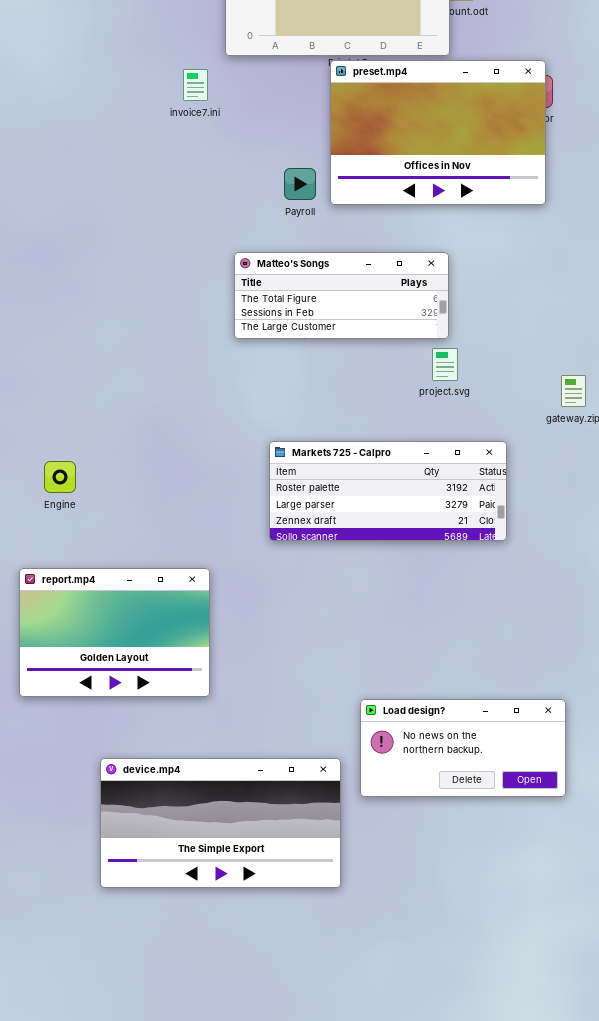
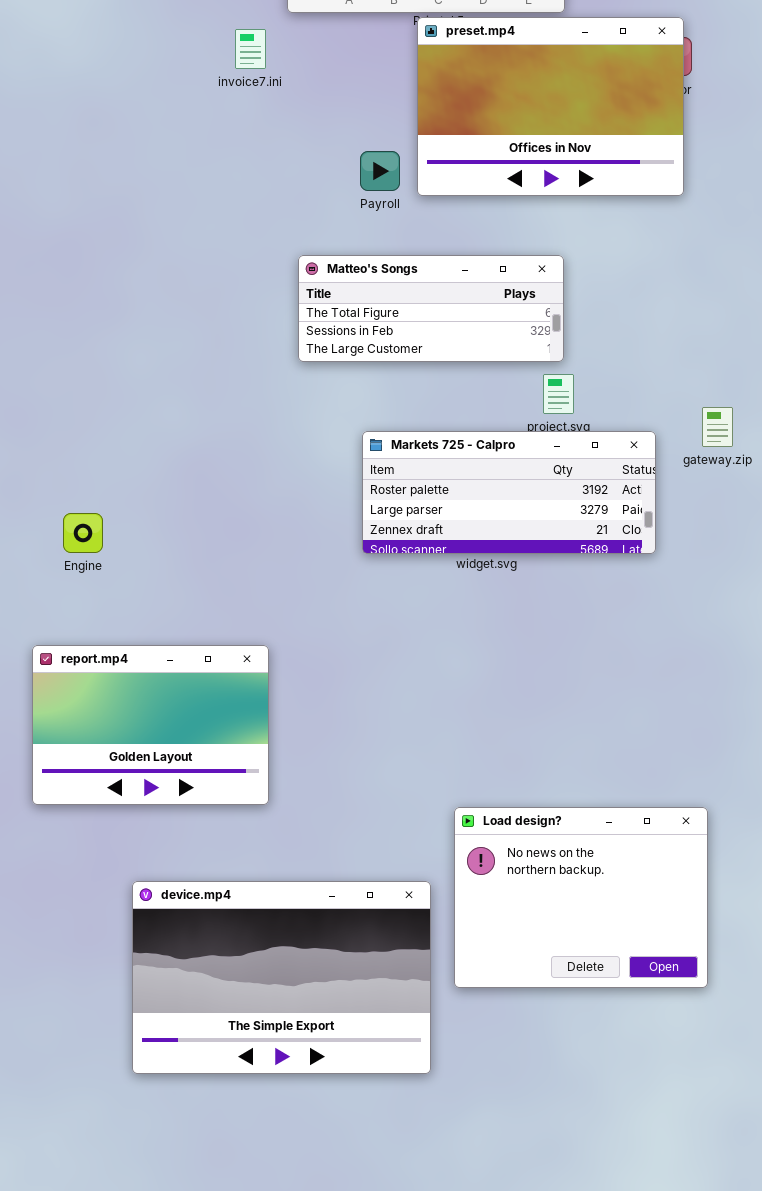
Markets 725 - Calpro: [269,441,507,541] -> [362,431,656,554], moved
Load design?: [360,699,566,797] -> [454,807,708,988], resized
device.mp4: [100,758,341,888] -> [132,881,431,1074], resized

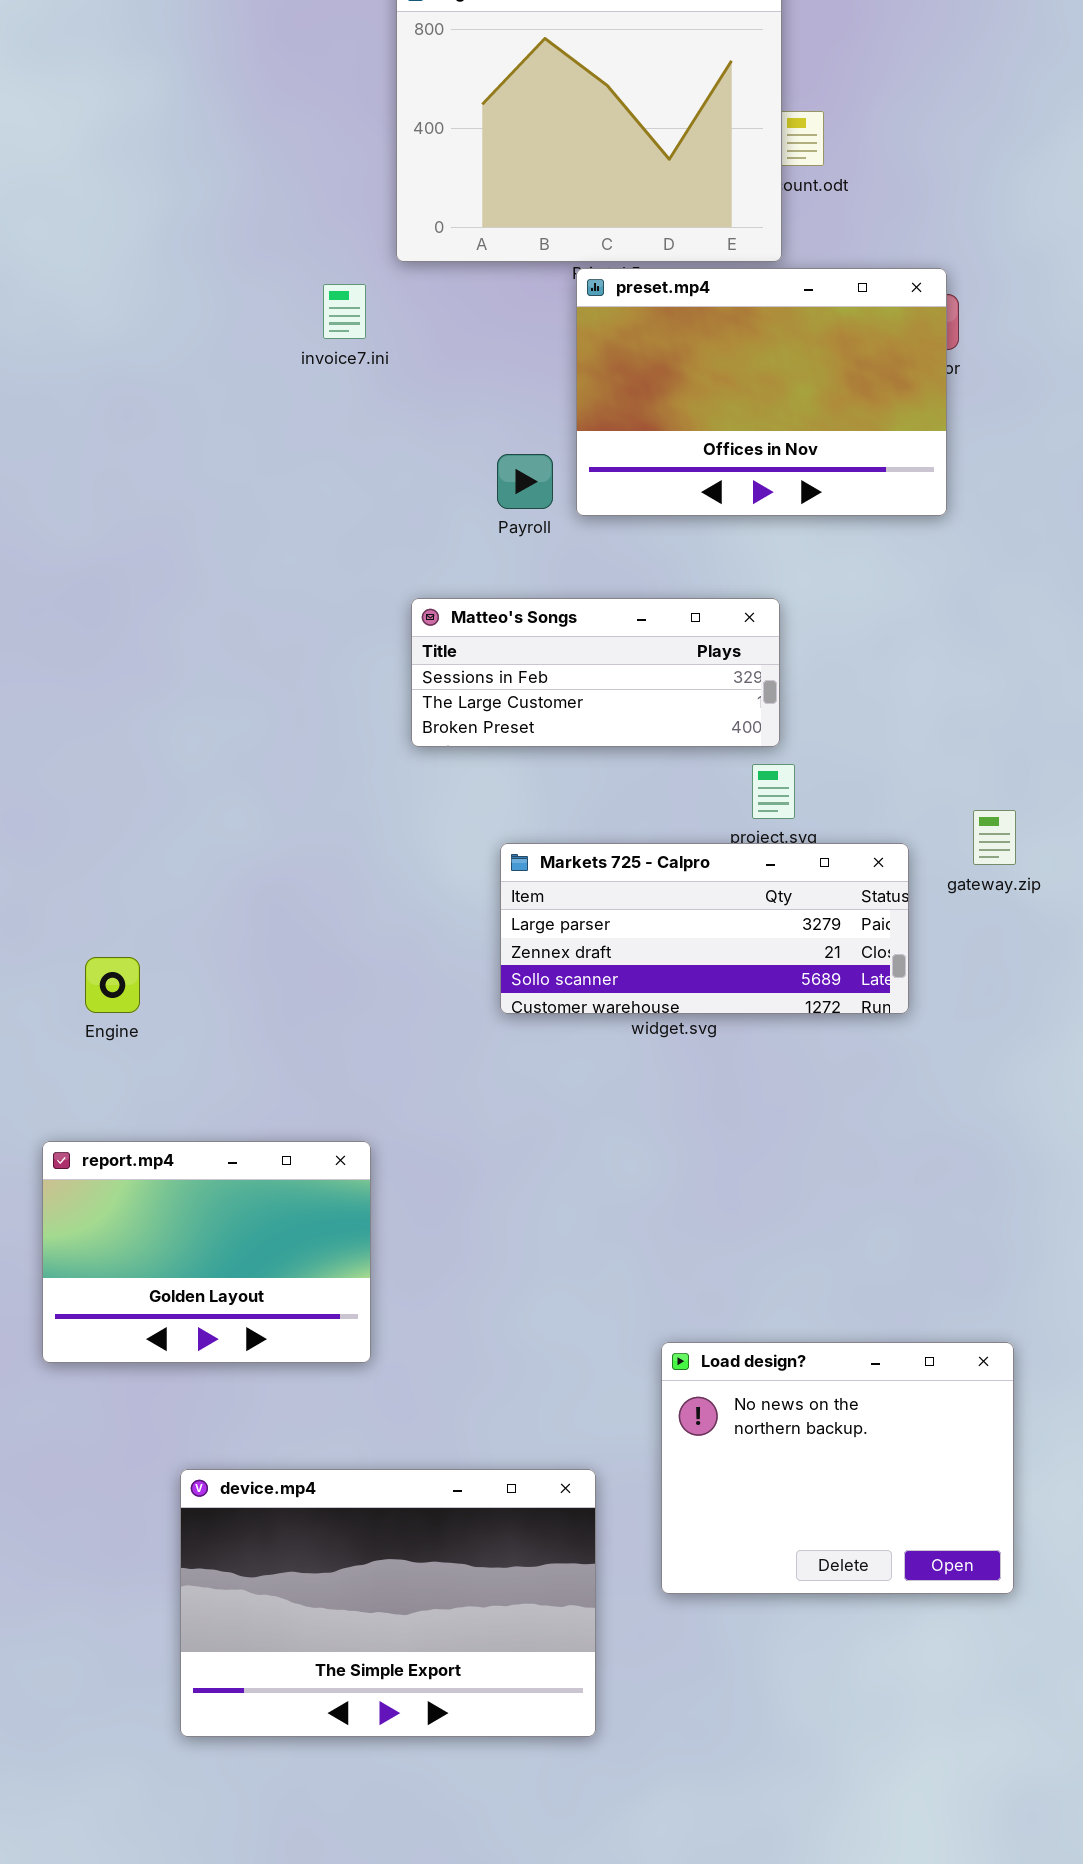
Matteo's Songs: [298,255,564,362] -> [411,598,780,747], scrolled down 1 row
Markets 725 - Calpro: [362,431,656,554] -> [500,843,909,1014], scrolled down 1 row
Load design?: [454,807,708,988] -> [661,1342,1014,1594], moved

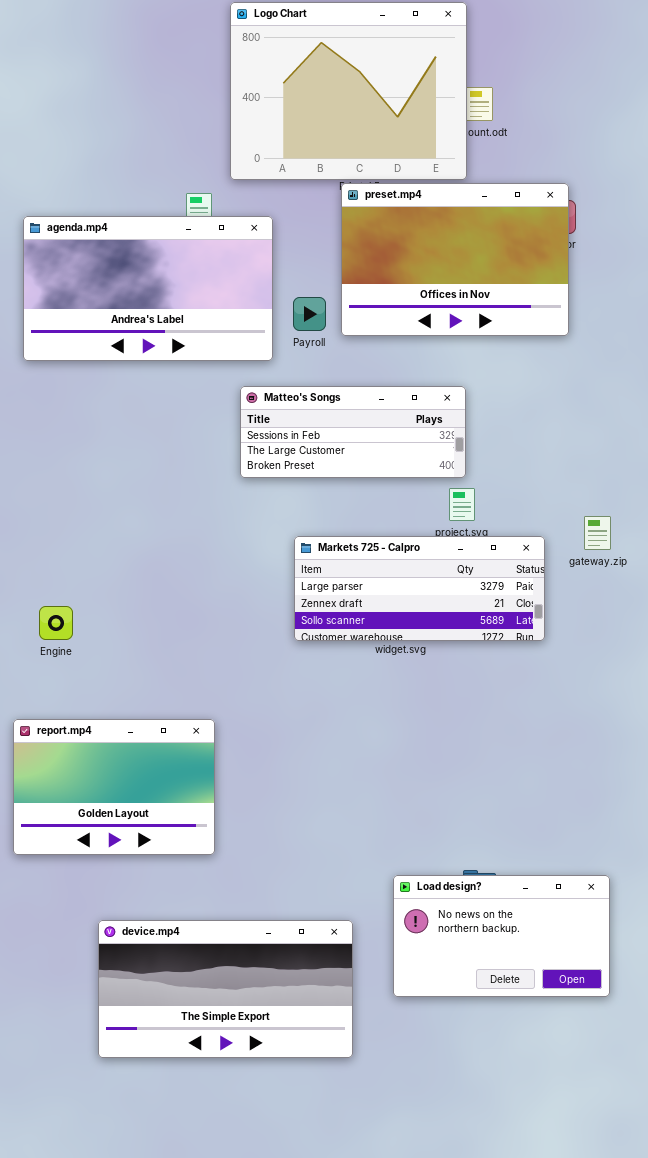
agenda.mp4: none -> [23,216,273,361], opened
Load design?: [661,1342,1014,1594] -> [393,875,610,997], resized
device.mp4: [180,1469,596,1737] -> [98,920,353,1058], resized

